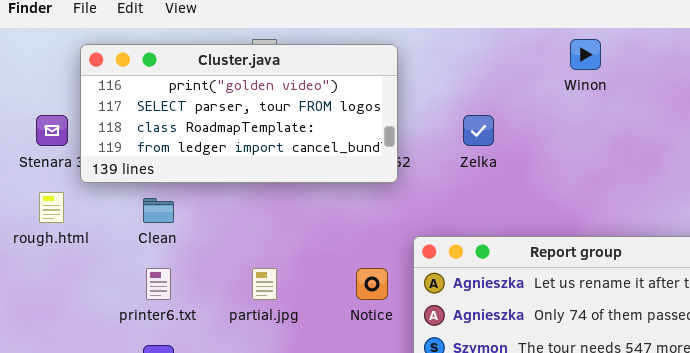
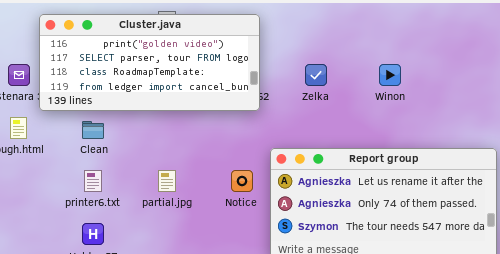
Winon: [570,39,601,70] -> [379,64,401,86], moved

